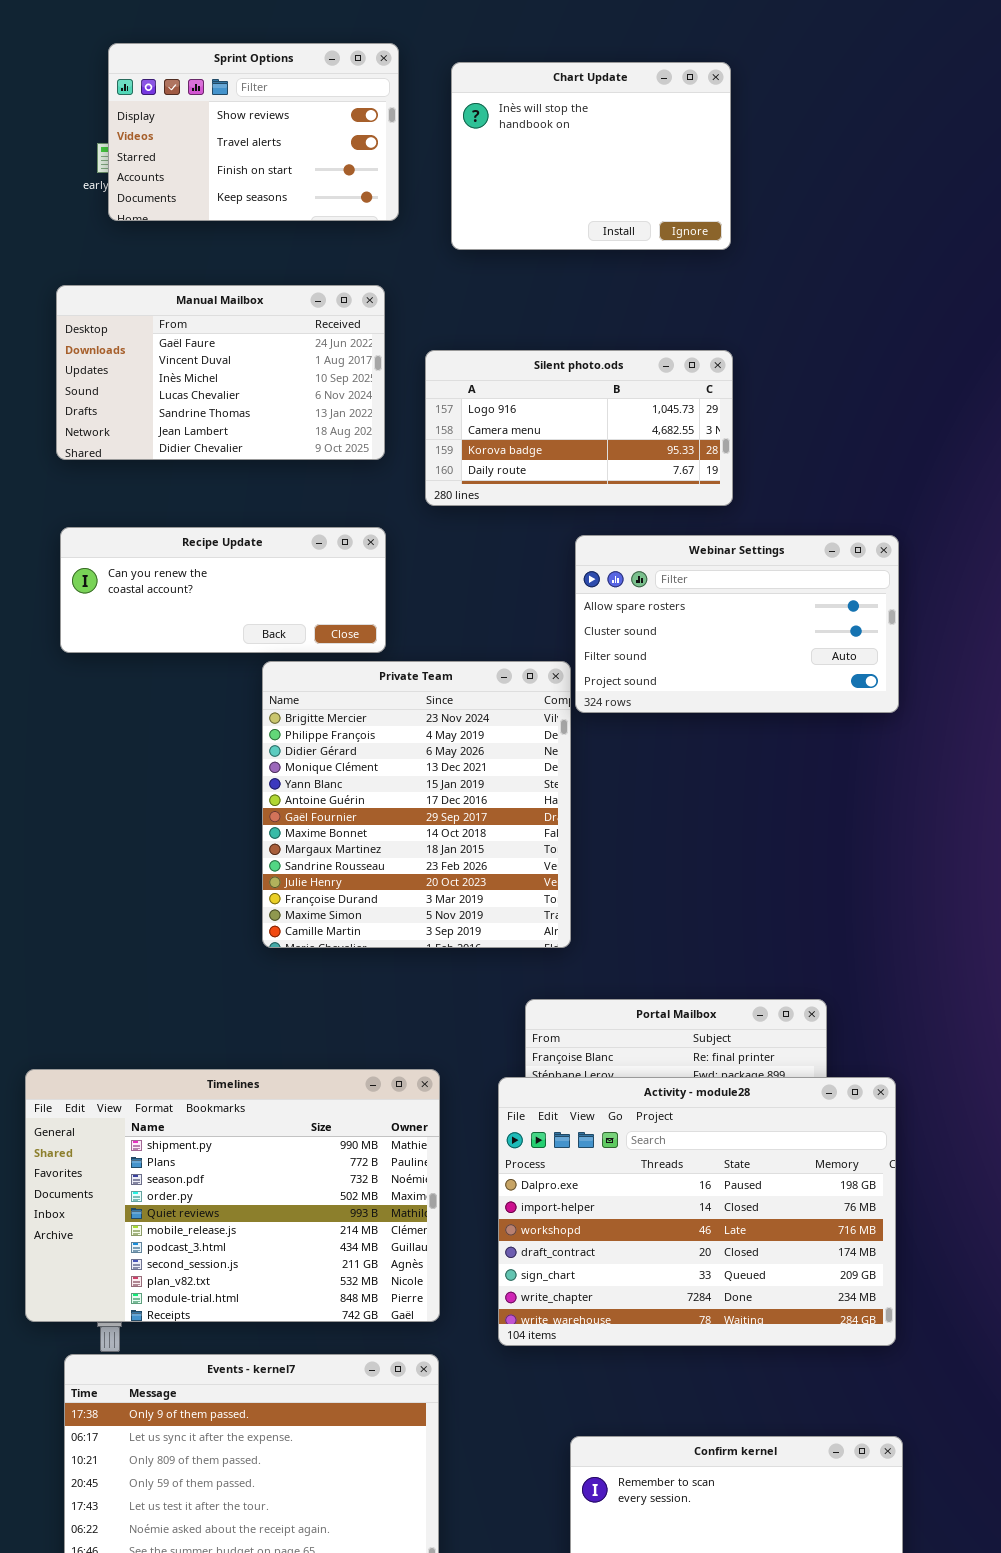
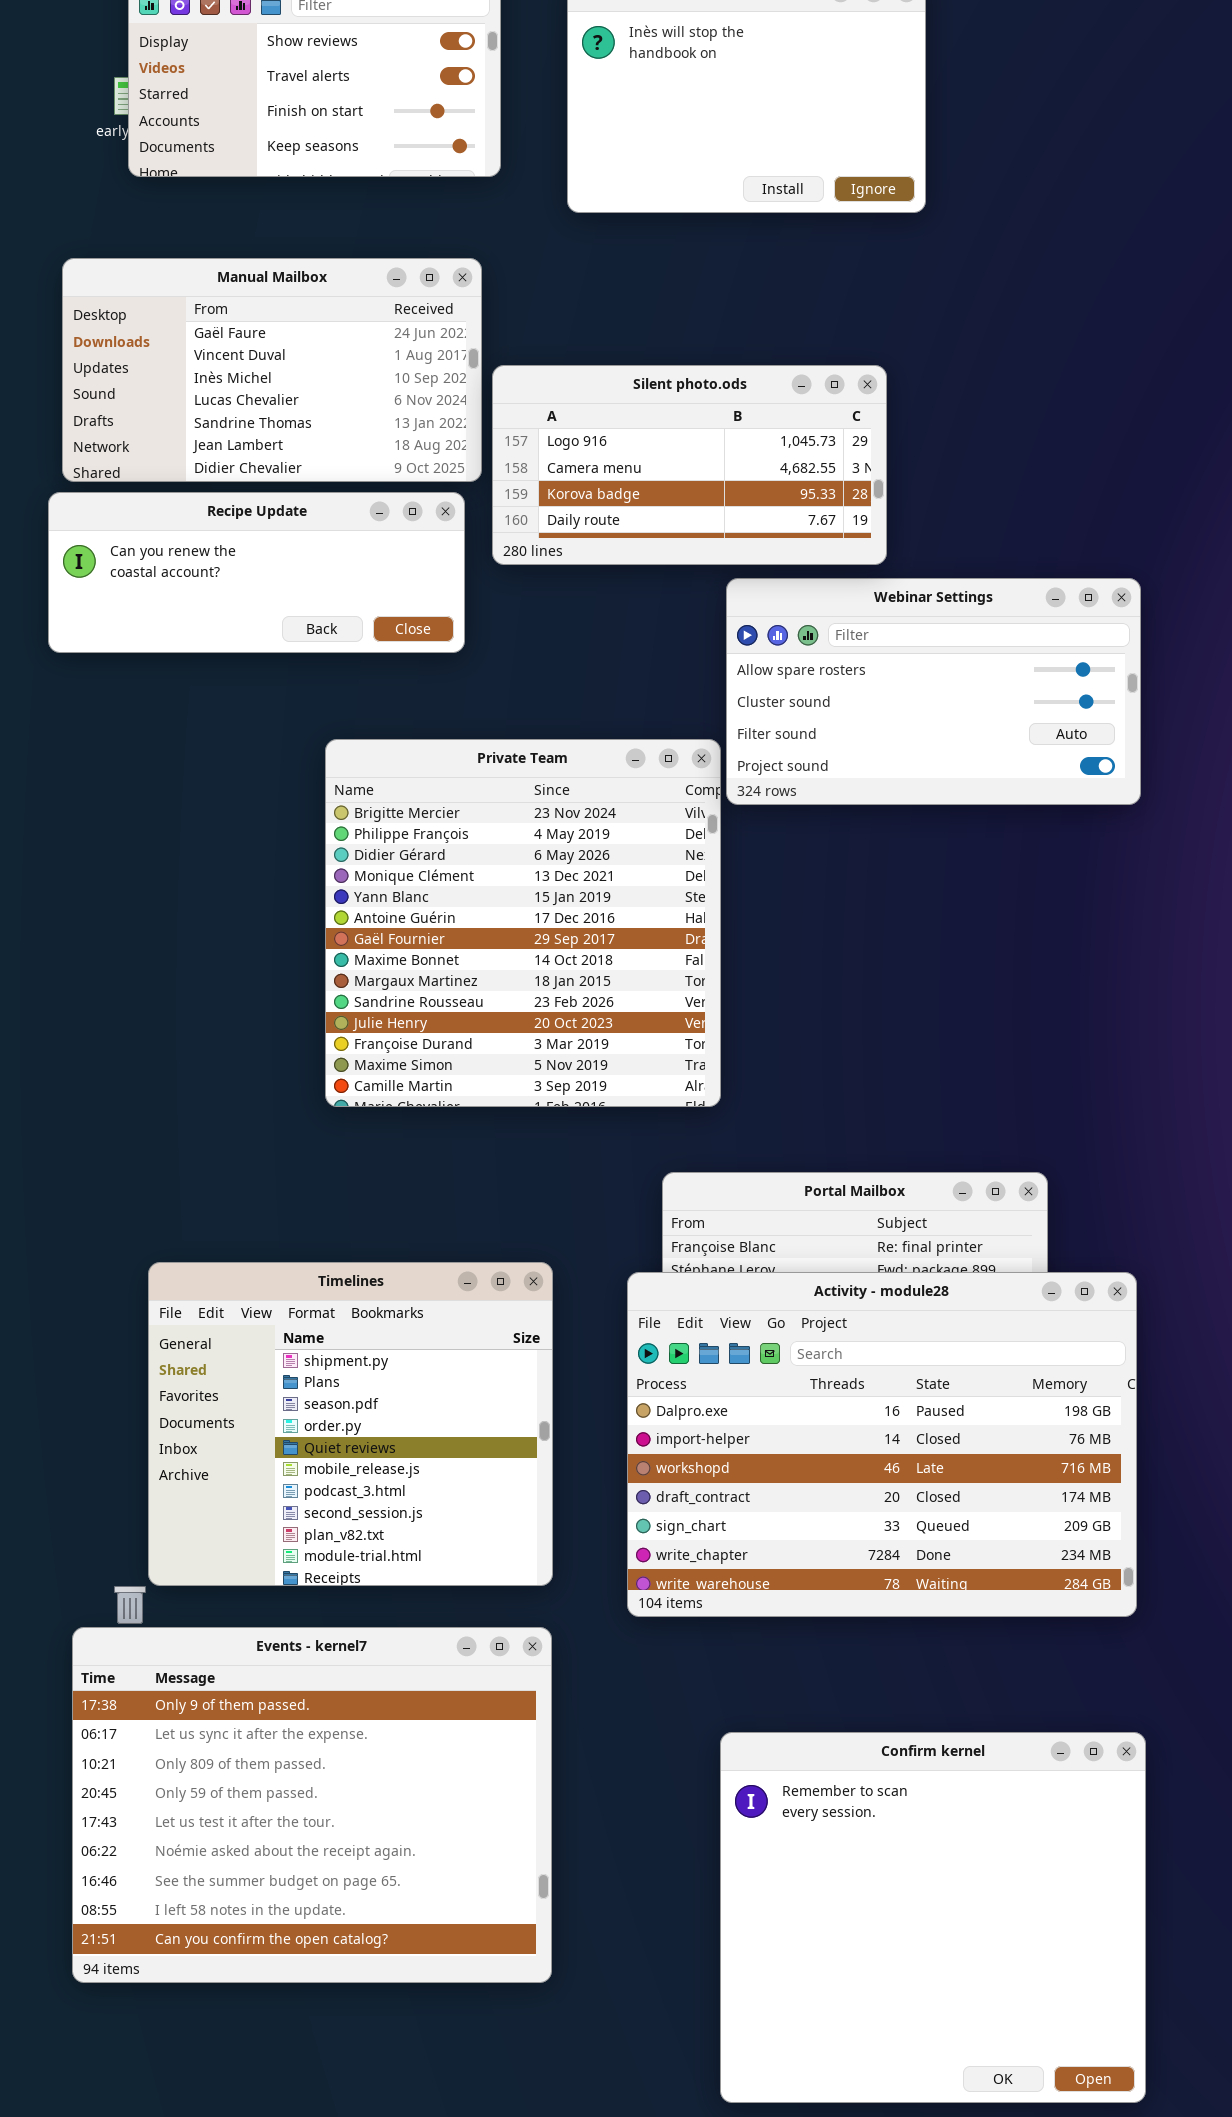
Silent photo.ods: [425,350,733,506] -> [492,365,887,565], moved
Recipe Update: [60,527,386,653] -> [48,492,465,653], moved
Timelines: [25,1069,440,1322] -> [148,1262,553,1586], resized

